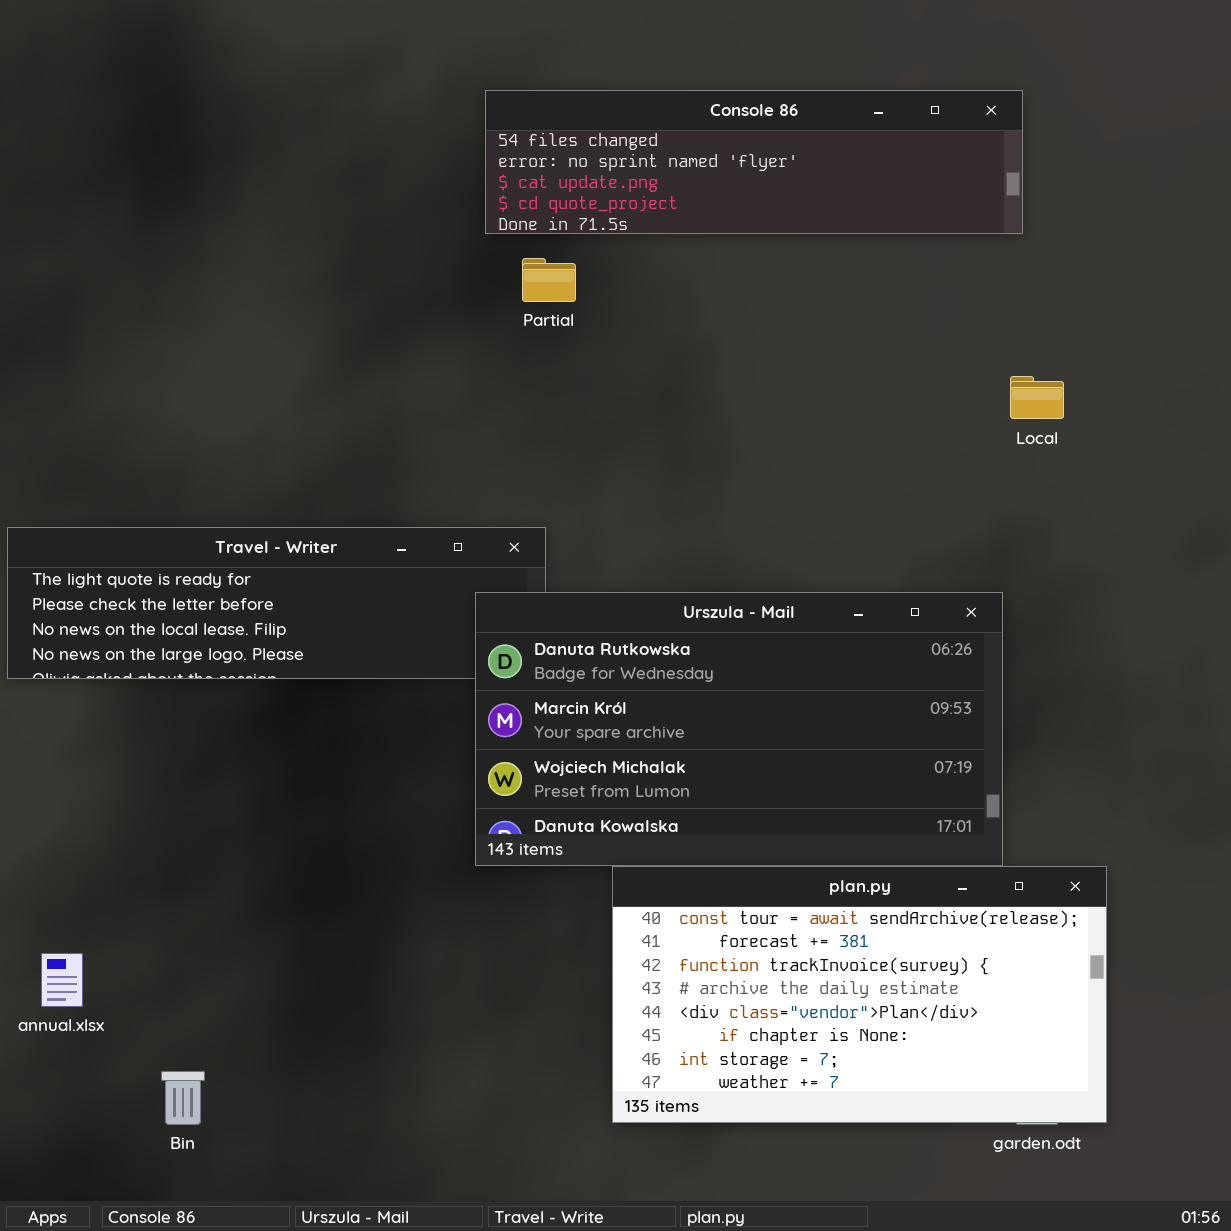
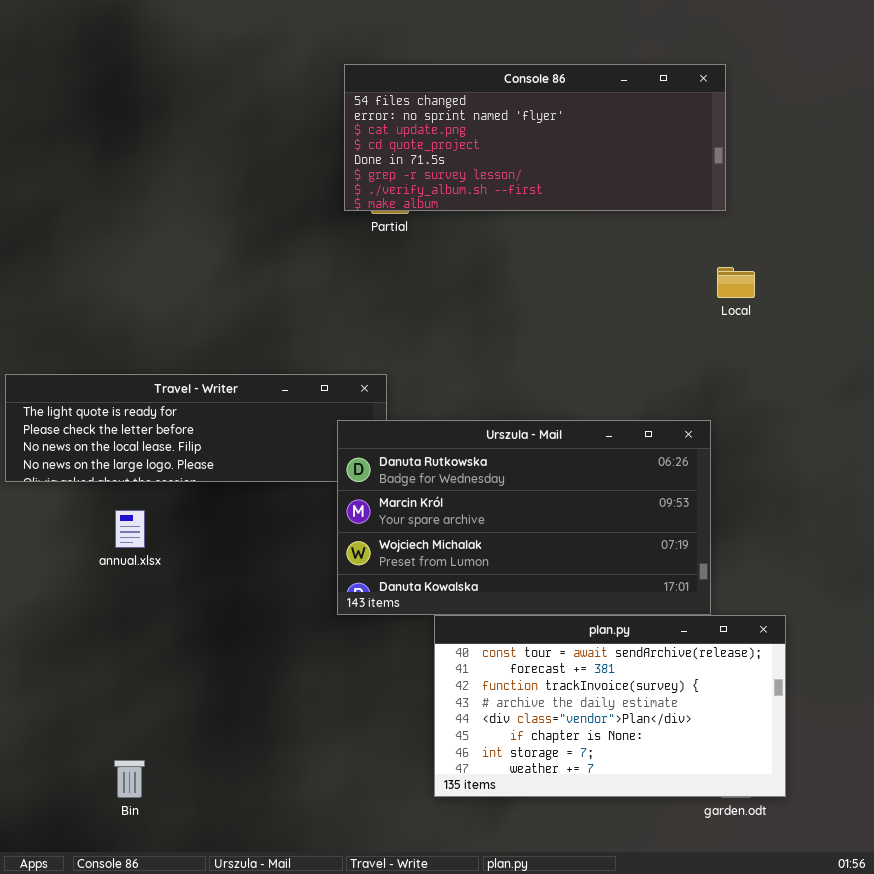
Console 86: [485,90,1023,234] -> [344,64,726,211], resized
annual.xlsx: [41,953,83,1007] -> [115,510,145,548], moved

